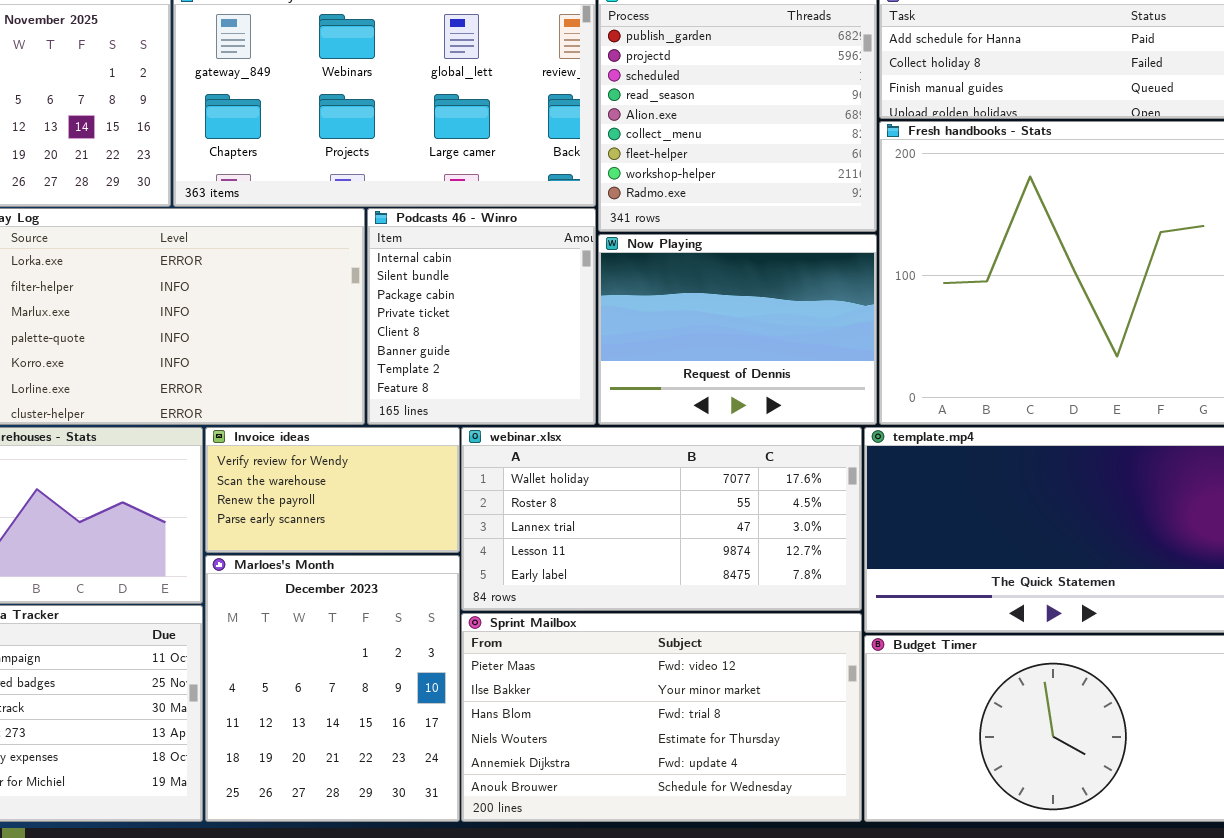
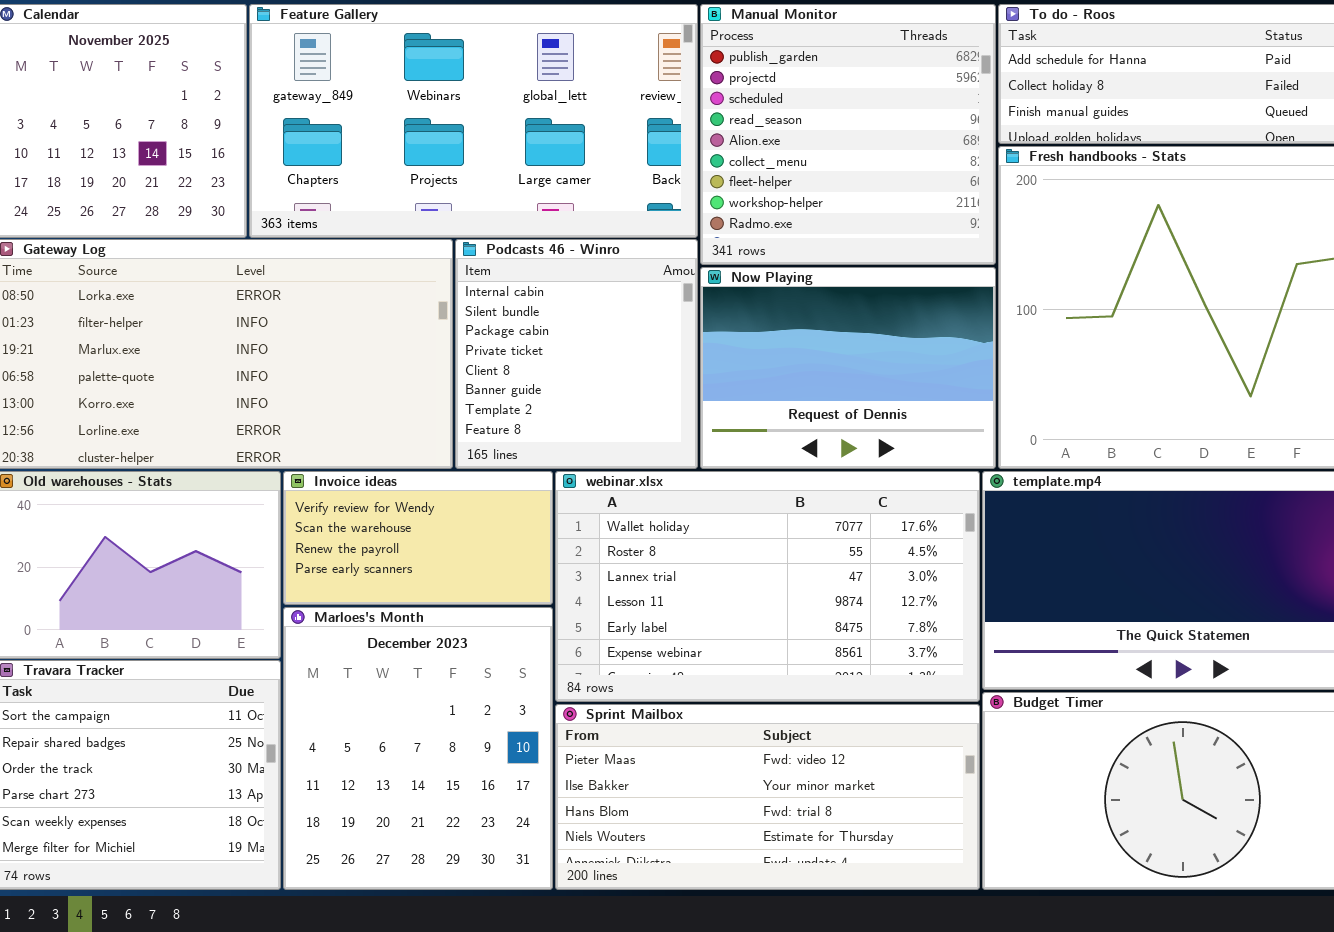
webinar.xlsx: [461,427,862,611] -> [555,471,980,702], resized
Sprint Mailbox: [461,613,862,822] -> [555,704,980,890], resized

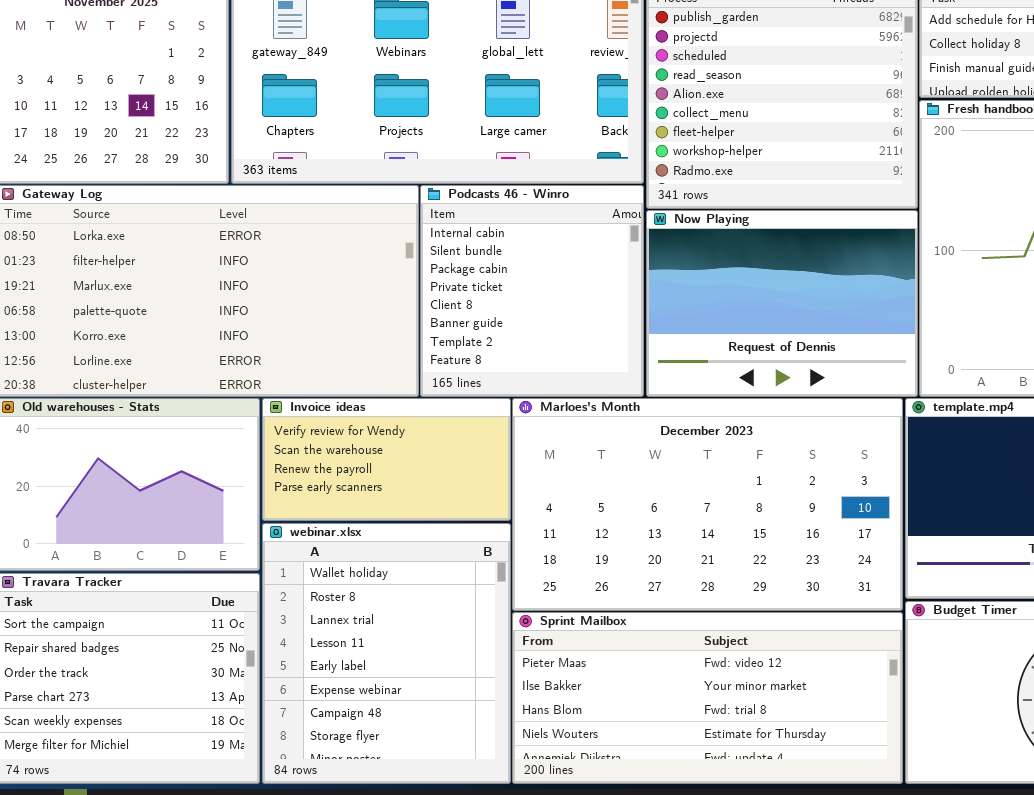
webinar.xlsx: [555,471,980,702] -> [262,523,511,784], moved, resized
Marloes's Month: [283,607,553,890] -> [512,398,903,611], moved, resized

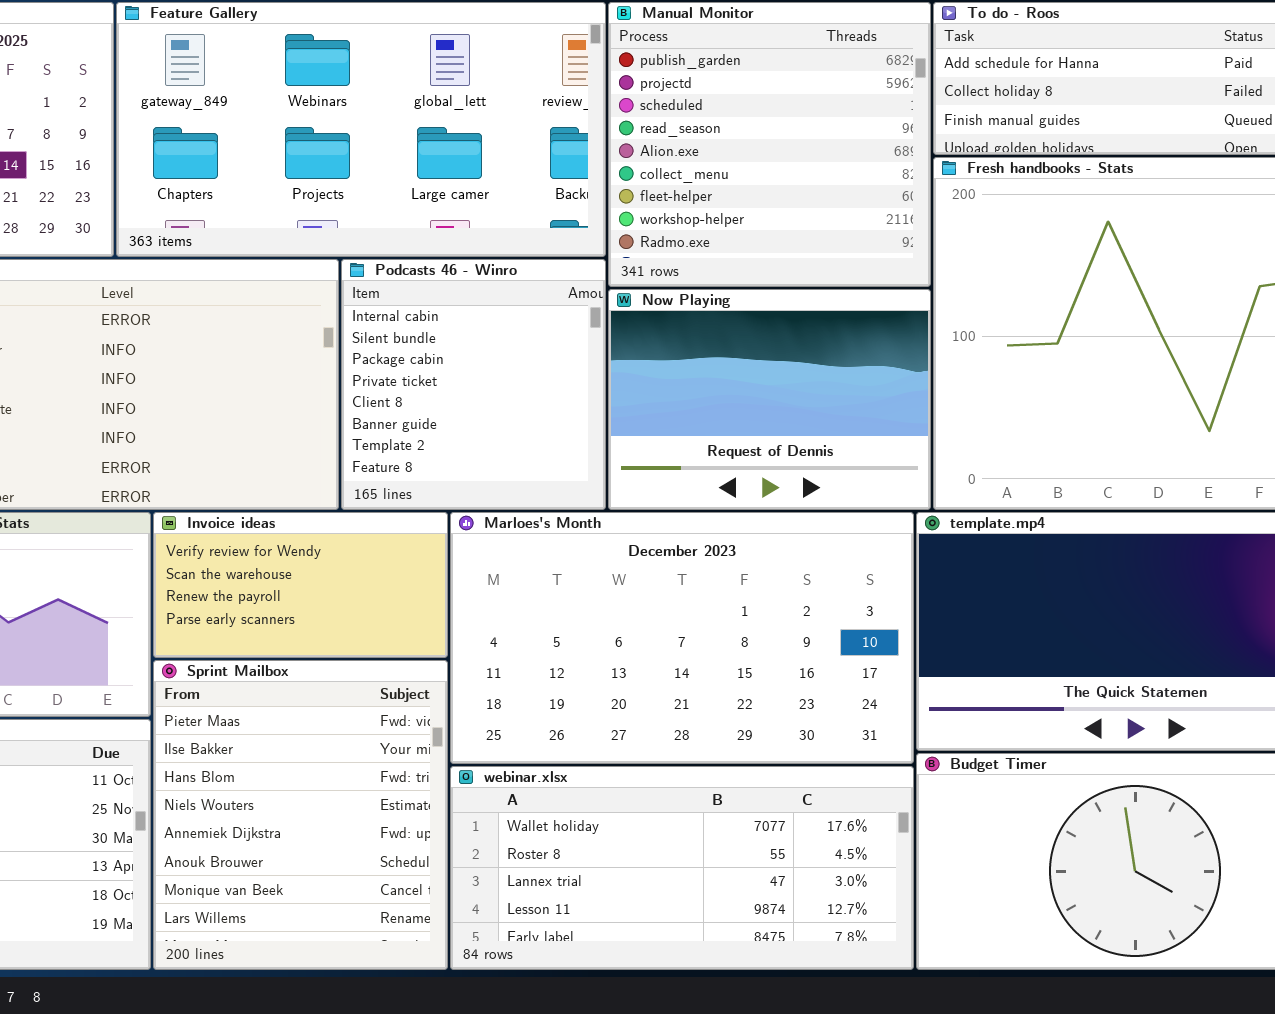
webinar.xlsx: [262,523,511,784] -> [450,766,914,970], moved, resized
Sprint Mailbox: [512,612,903,784] -> [153,660,448,970], moved, resized

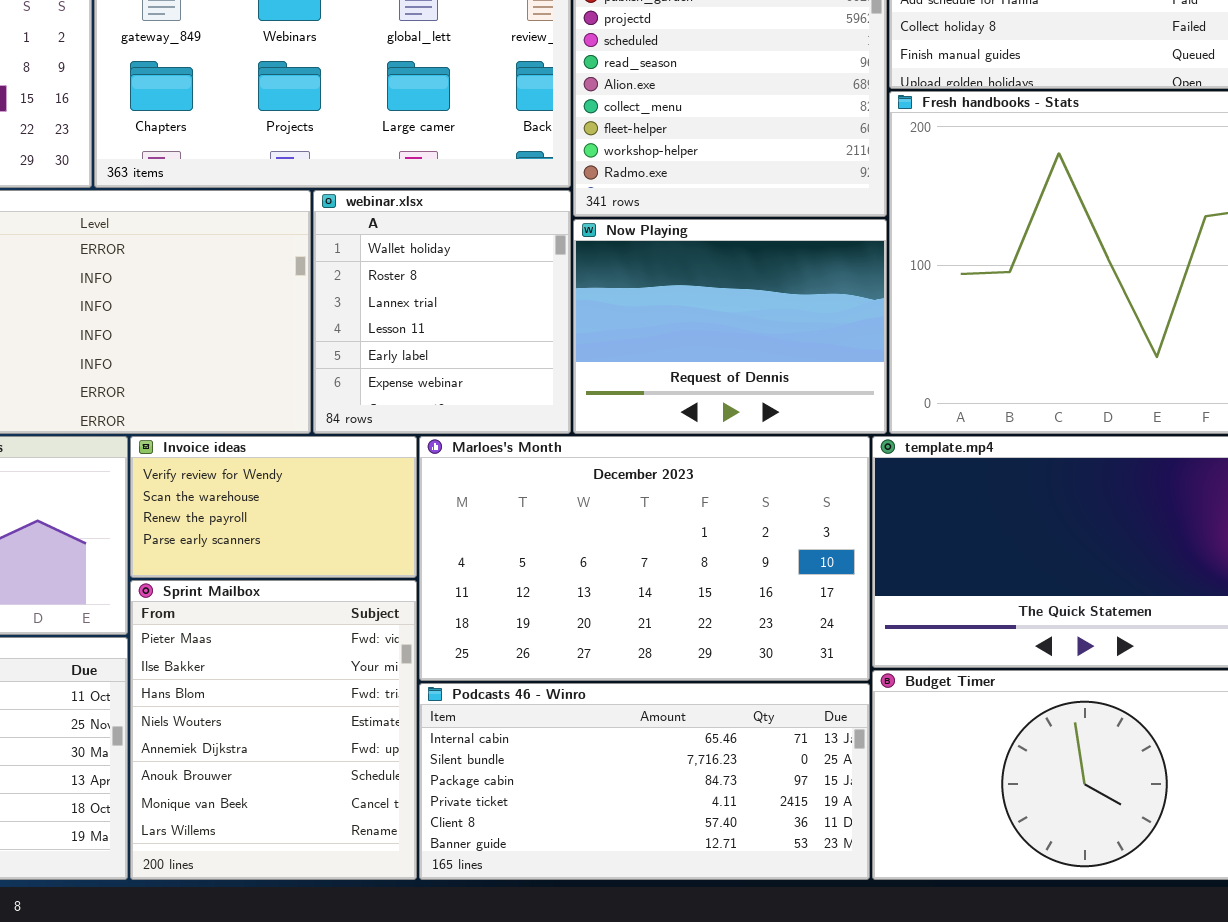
Podcasts 46 - Winro: [341,259,606,510] -> [419,683,870,880], moved, resized
webinar.xlsx: [450,766,914,970] -> [313,190,571,434], moved, resized

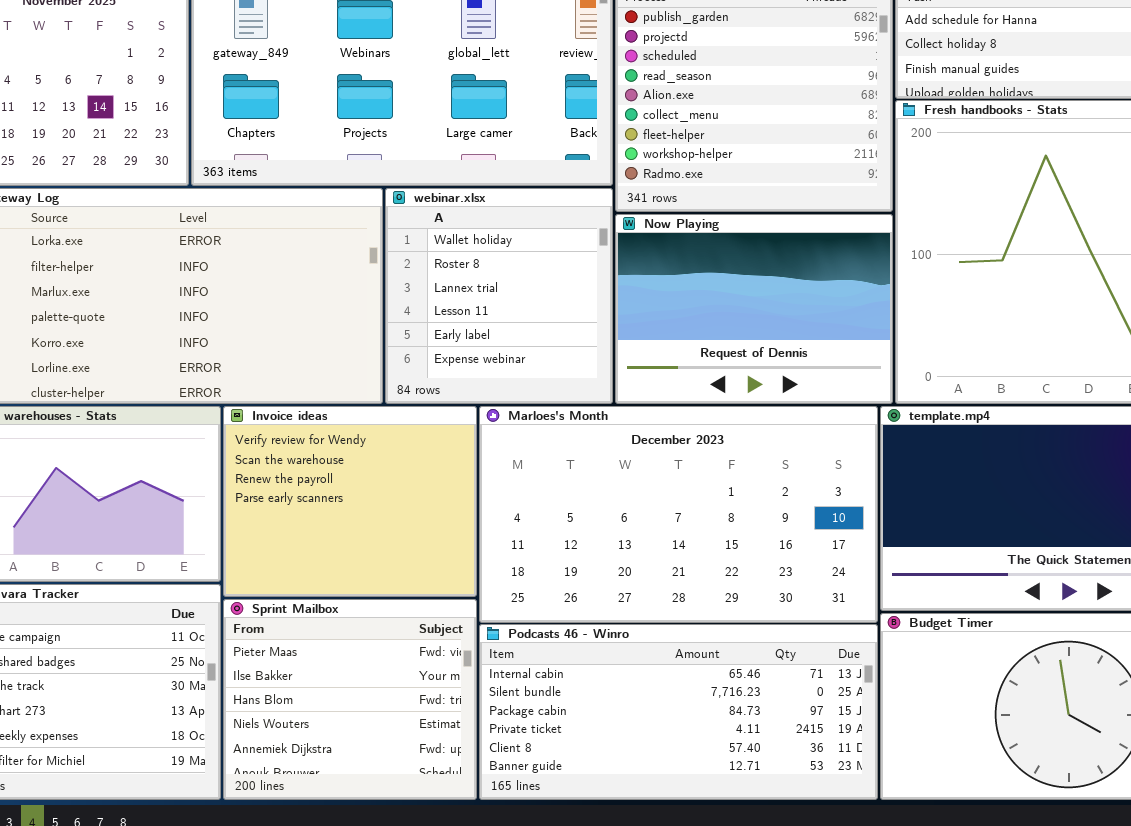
Invoice ideas: [130,436,417,578] -> [223,406,477,597], resized
Sprint Mailbox: [130,580,417,880] -> [223,599,477,800], resized

